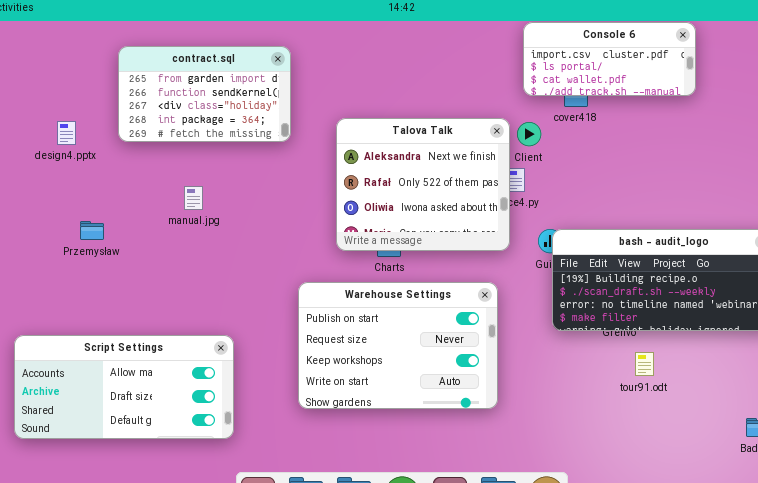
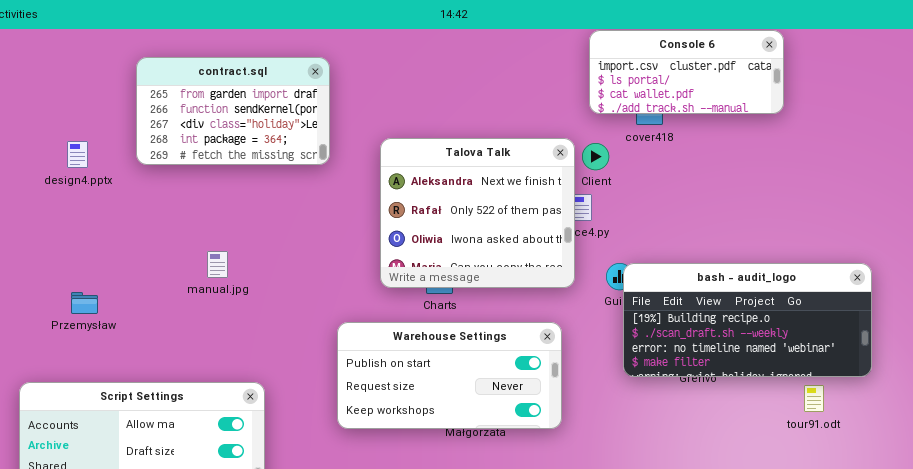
manual.jpg: [184,186,203,210] -> [207,251,228,278], moved
Przemysław: [80,221,104,240] -> [71,292,98,314], moved
Warehouse Settings: [298,282,498,409] -> [337,322,562,429], resized
tour91.odt: [635,352,654,376] -> [804,385,824,412], moved

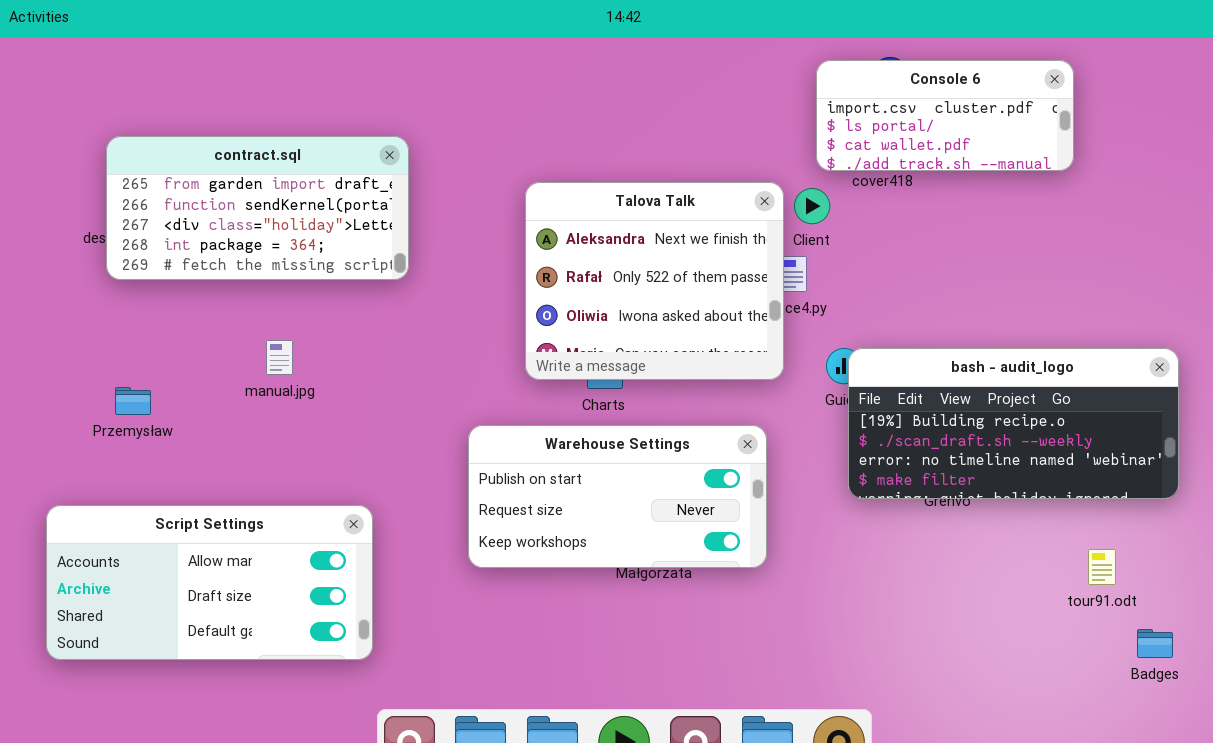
Console 6: [589,30,784,114] -> [816,60,1074,171], moved
contract.sql: [136,57,330,165] -> [106,136,409,280], moved, resized
manual.jpg: [207,251,228,278] -> [266,340,293,375], moved
tour91.odt: [804,385,824,412] -> [1088,549,1116,585], moved

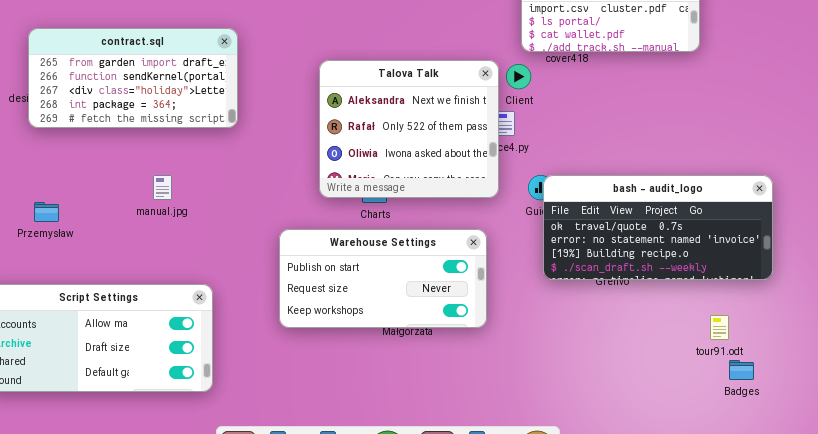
manual.jpg: [266,340,293,375] -> [153,175,172,200], moved
bash - audit_logo: [848,348,1179,499] -> [543,175,773,280], scrolled up 2 rows
Badges: [1137,629,1173,658] -> [729,360,754,380], moved

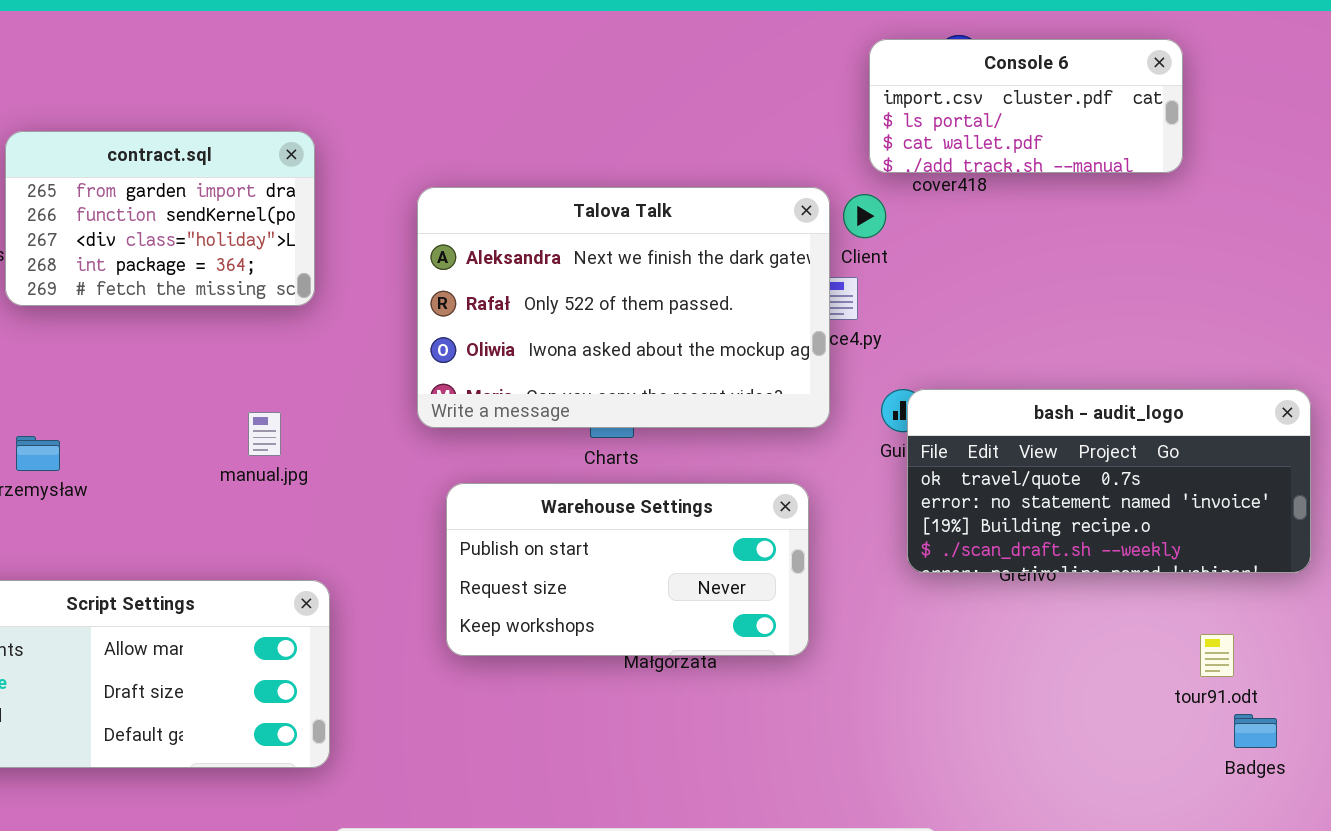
contract.sql: [28,28,238,128] -> [5,131,315,306], resized
Talova Talk: [319,60,499,198] -> [417,187,830,428], resized
manual.jpg: [153,175,172,200] -> [248,412,281,456], moved

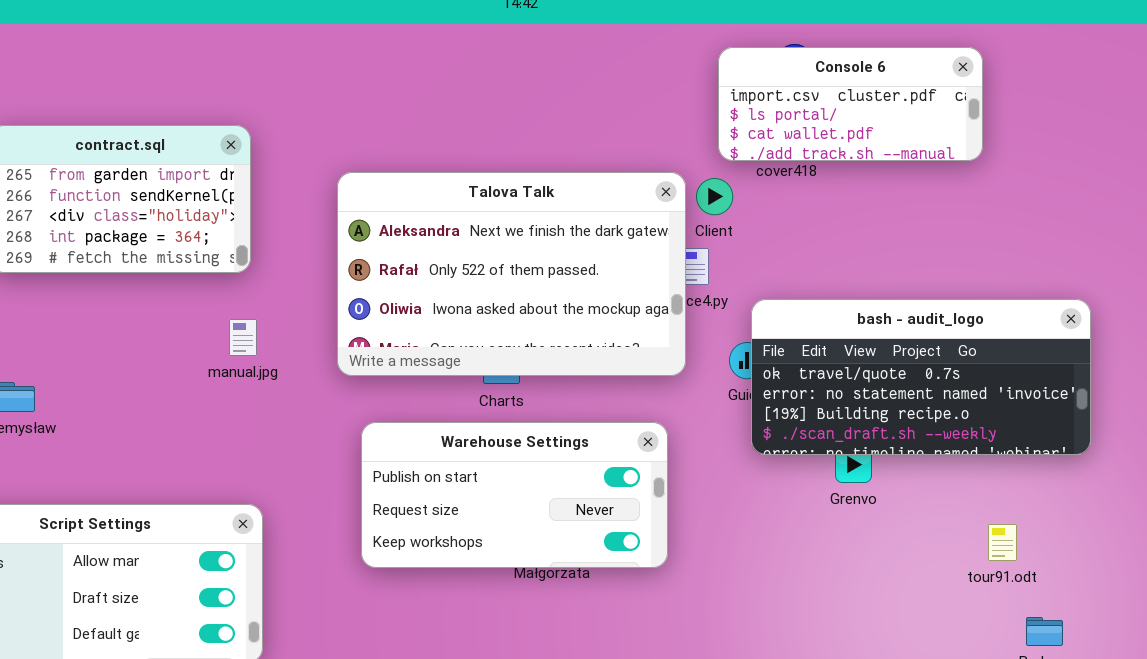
bash - audit_logo: [907,389,1311,573] -> [751,299,1091,455], moved
manual.jpg: [248,412,281,456] -> [229,319,257,356], moved
tour91.odt: [1200,634,1234,677] -> [988,524,1017,561], moved

